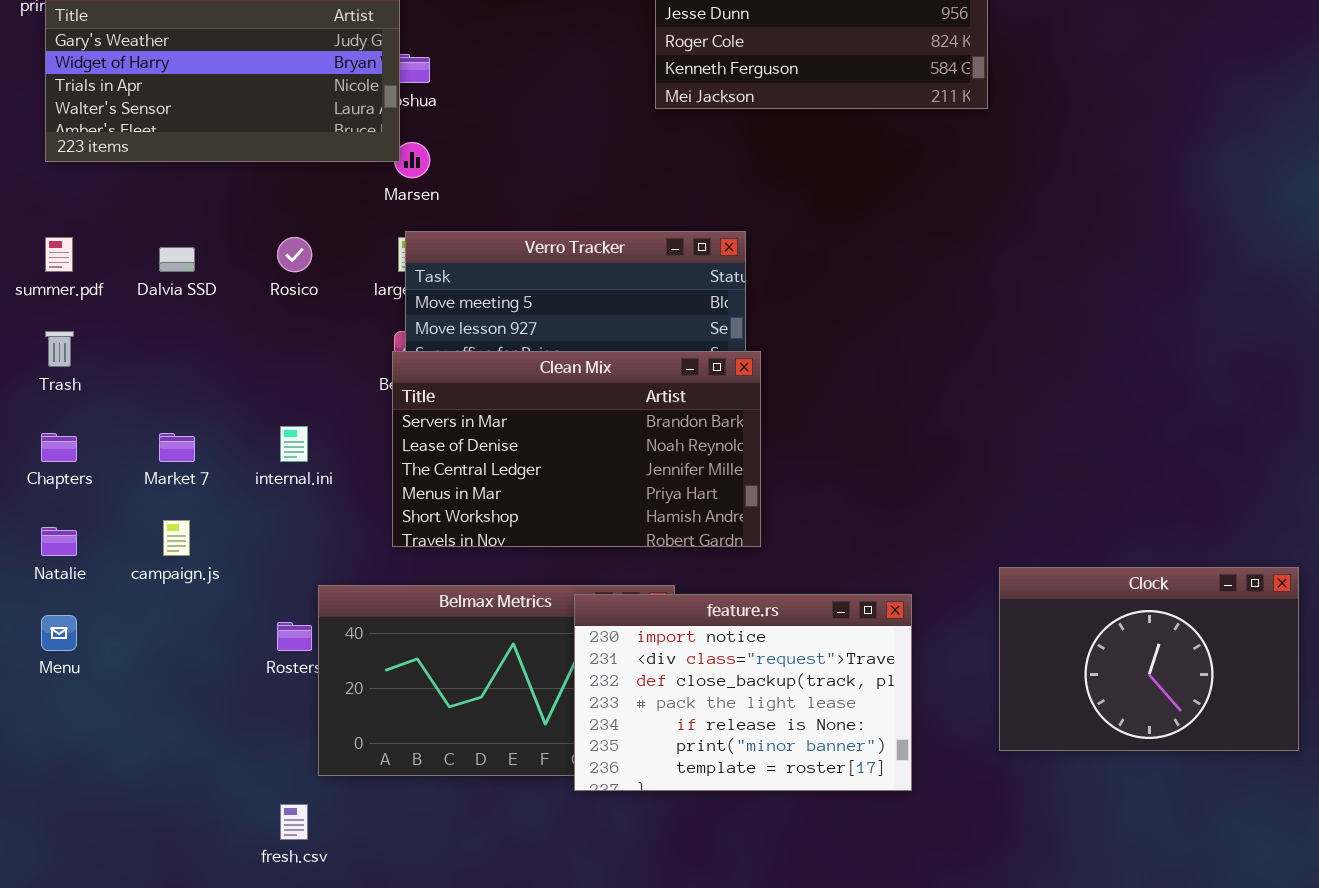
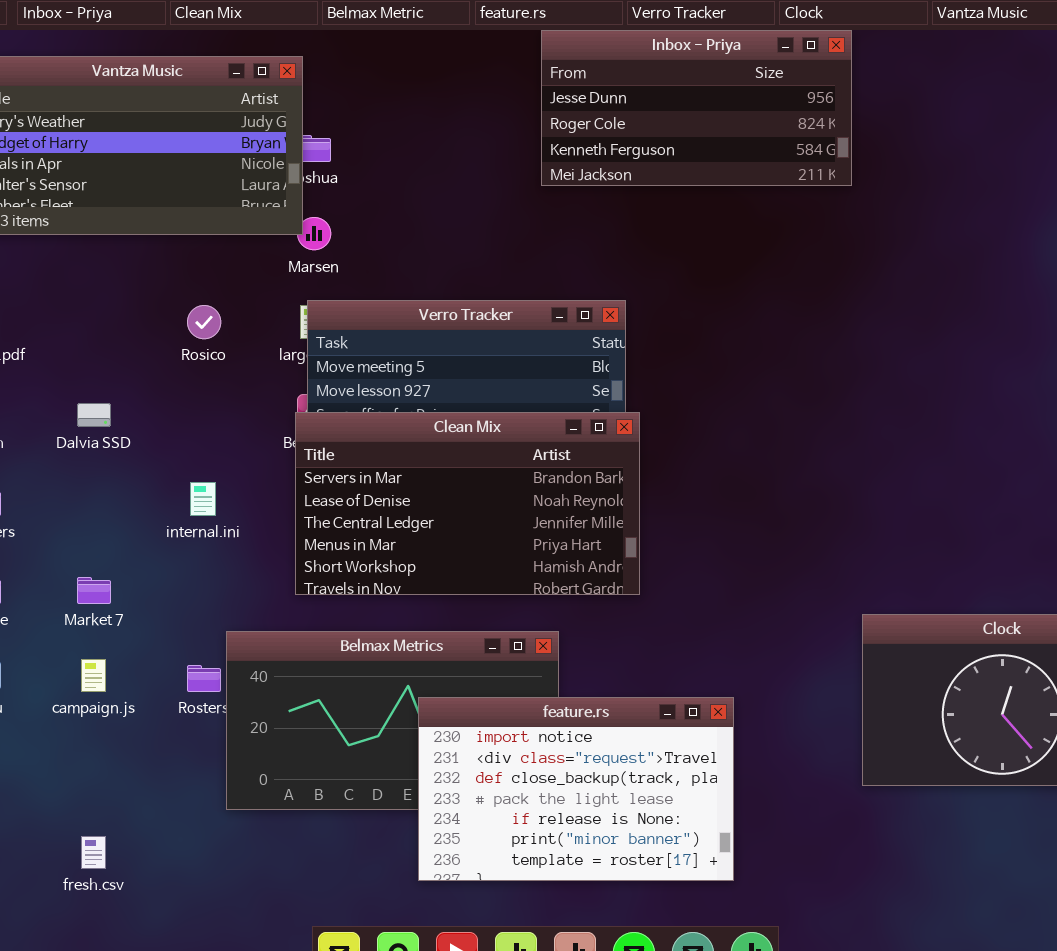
Dalvia SSD: [159,247,195,272] -> [77,403,111,427], moved
Market 7: [159,433,195,462] -> [77,577,111,604], moved
campaign.js: [163,520,190,556] -> [81,659,106,692], moved
feature.rs: [574,594,912,791] -> [418,697,734,881], moved
fresh.csv: [280,804,308,840] -> [81,836,106,869], moved

